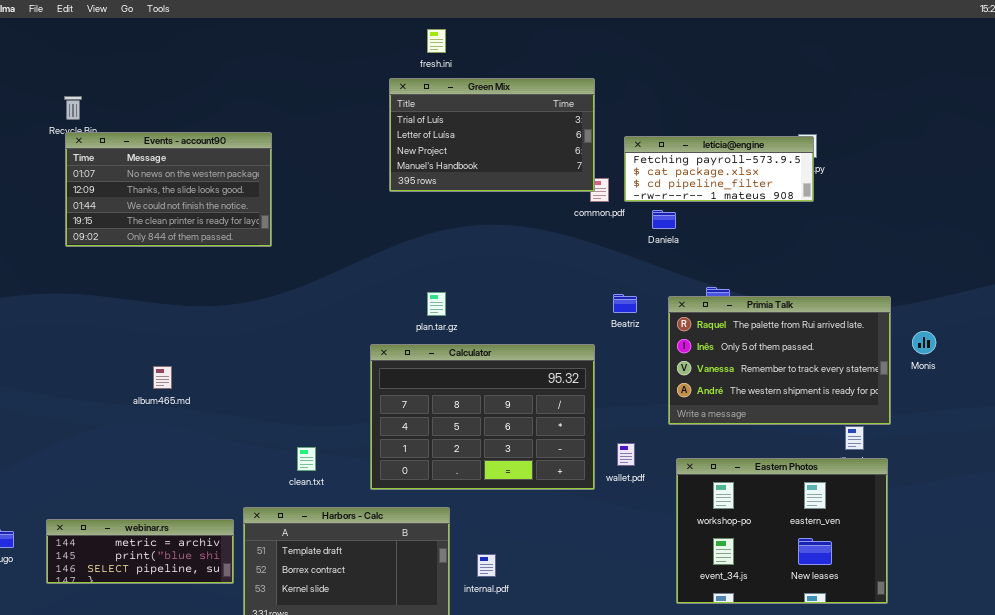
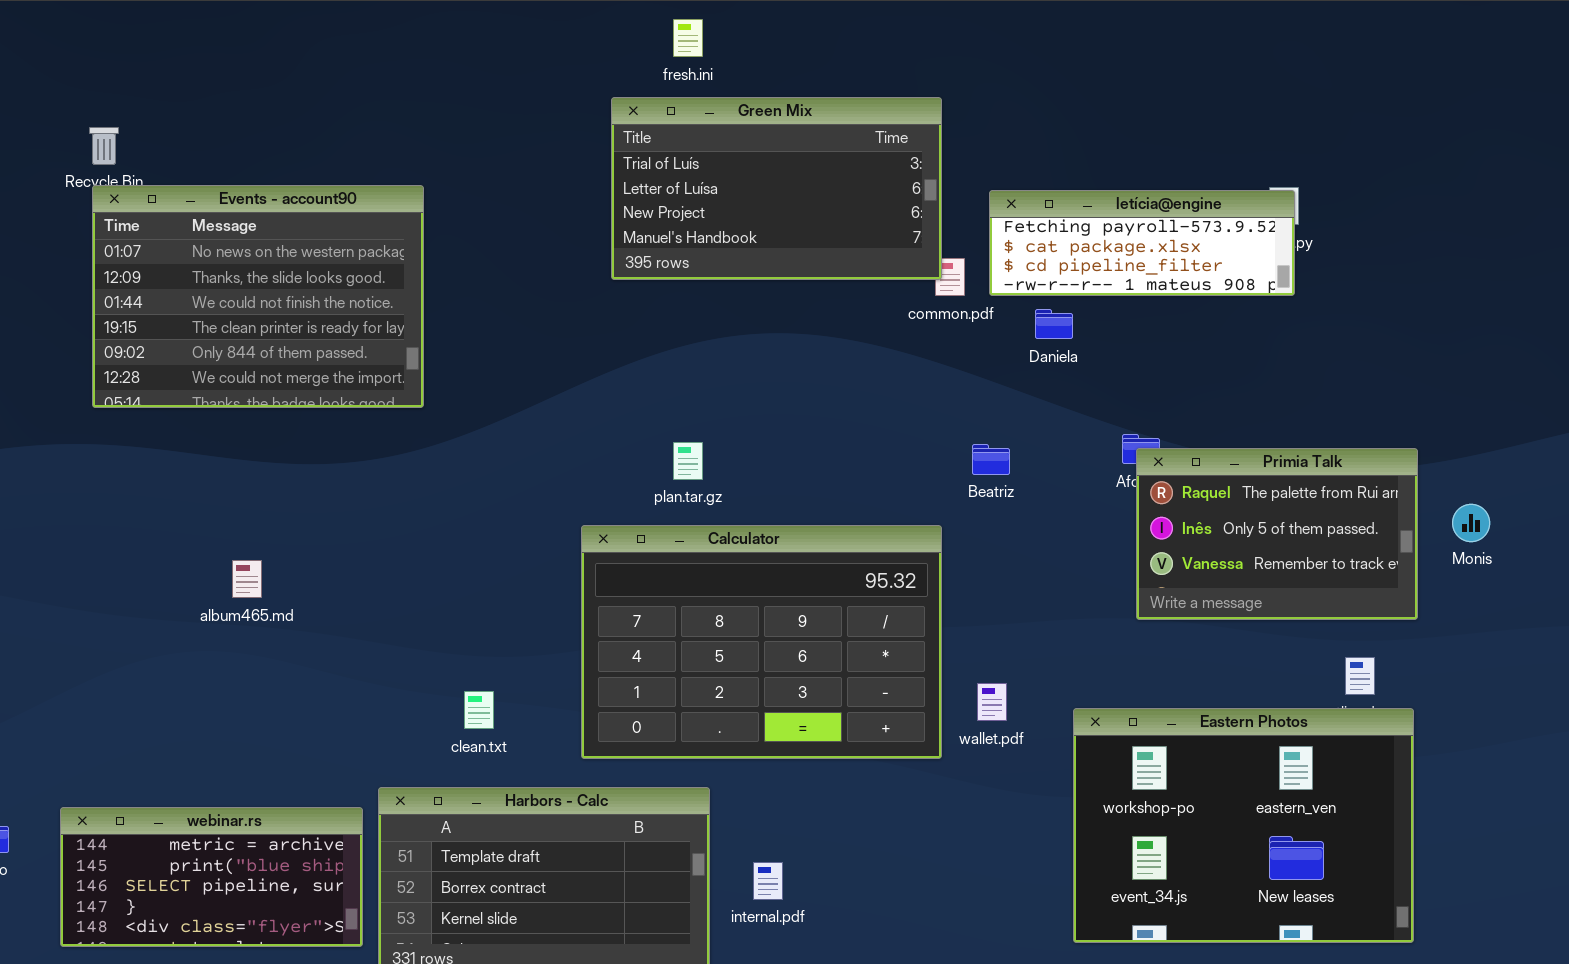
Events - account90: [65,132,272,247] -> [92,185,424,408], resized
Primia Talk: [668,296,891,425] -> [1136,448,1418,620], resized
webinar.rs: [46,519,234,584] -> [60,807,363,947], resized

